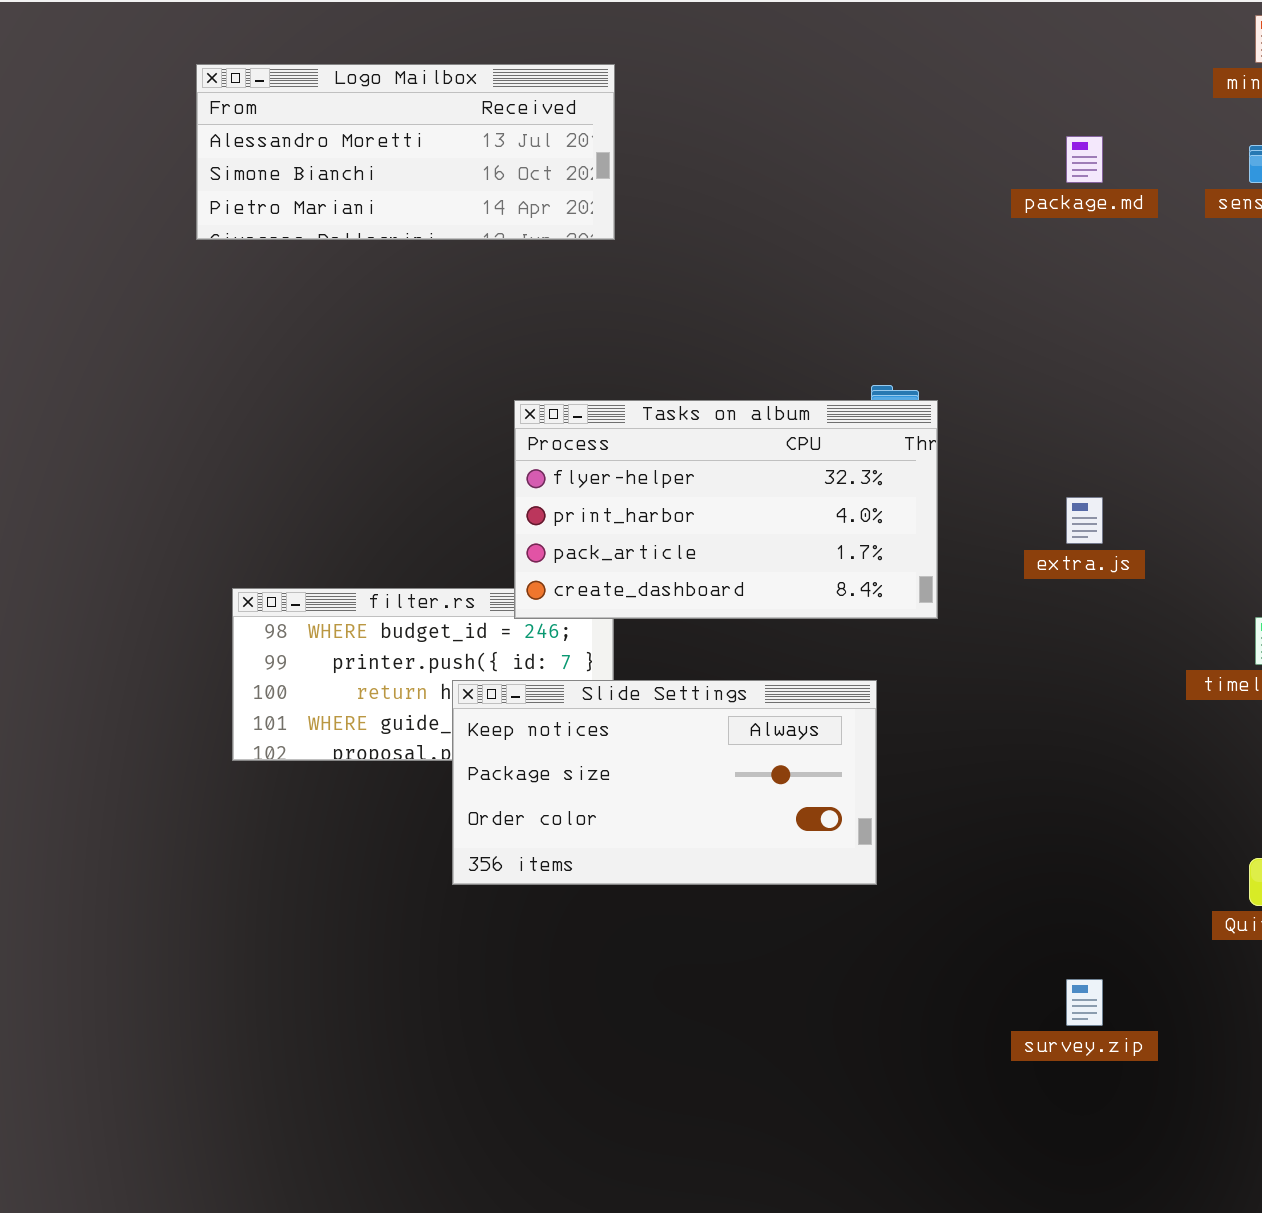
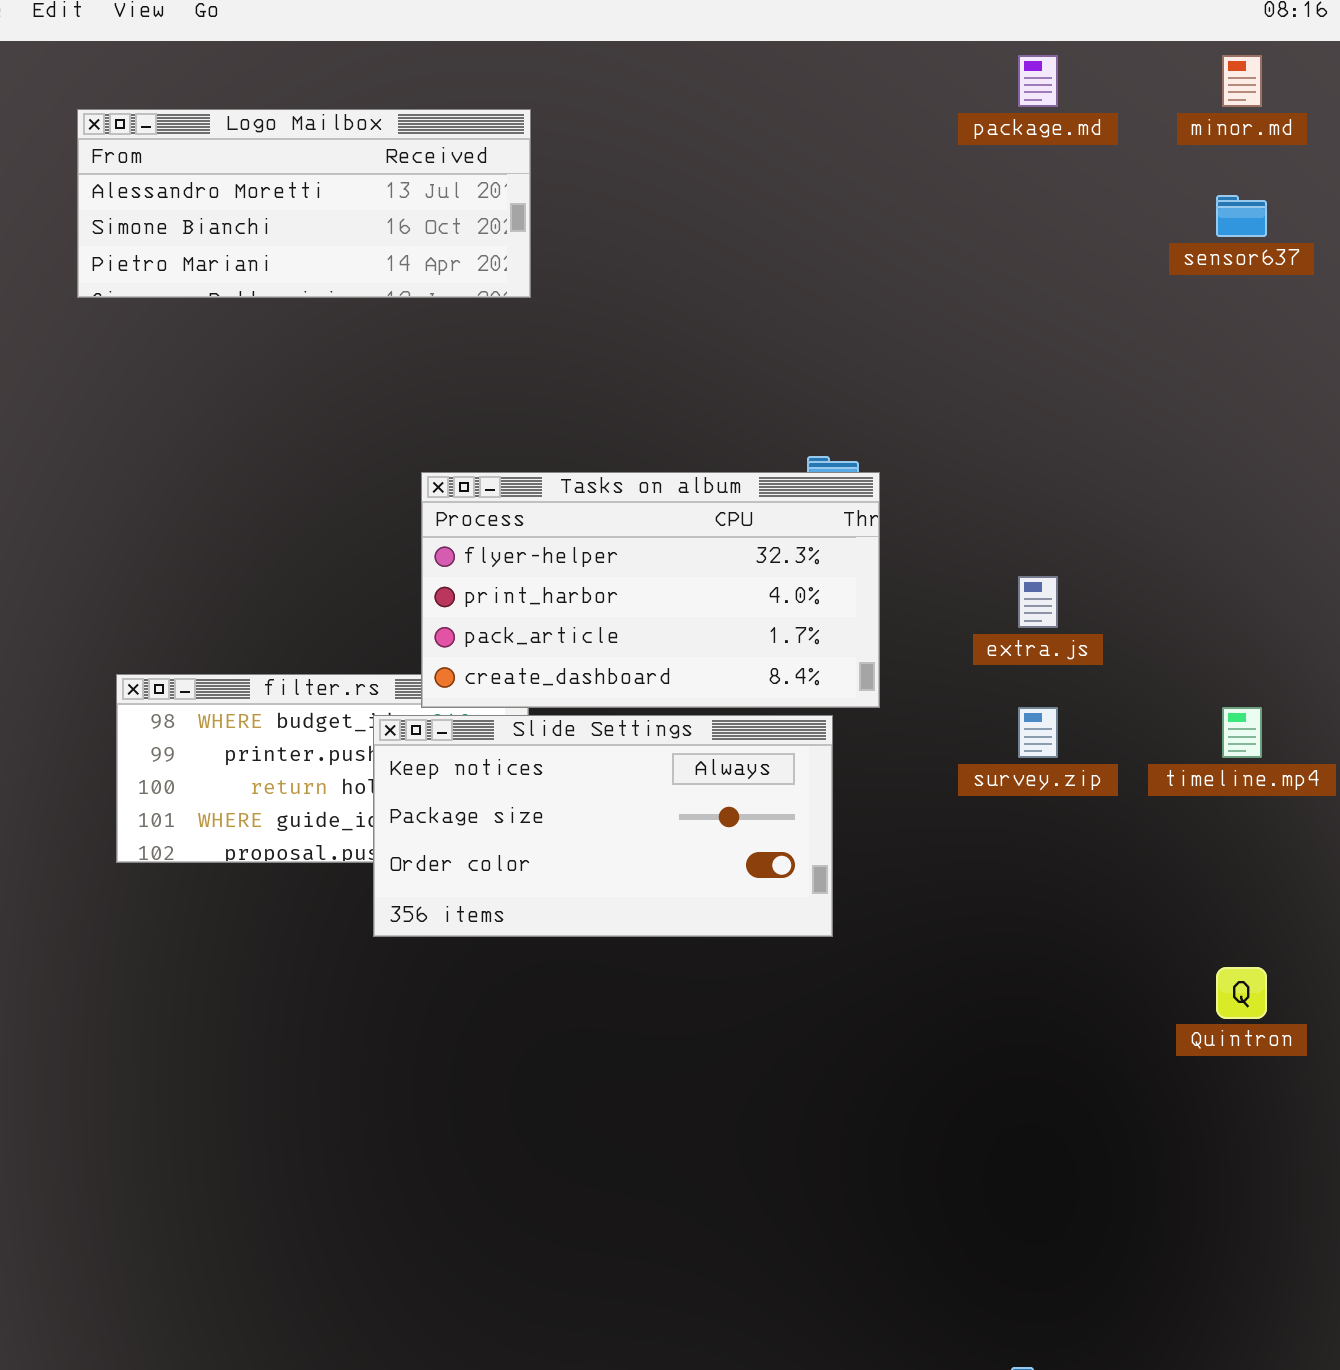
package.md: [1066,136,1103,183] -> [1018,55,1058,107], moved
Slide Settings: [452,680,877,885] -> [373,715,833,937], moved
survey.zip: [1066,979,1103,1026] -> [1018,707,1058,758], moved

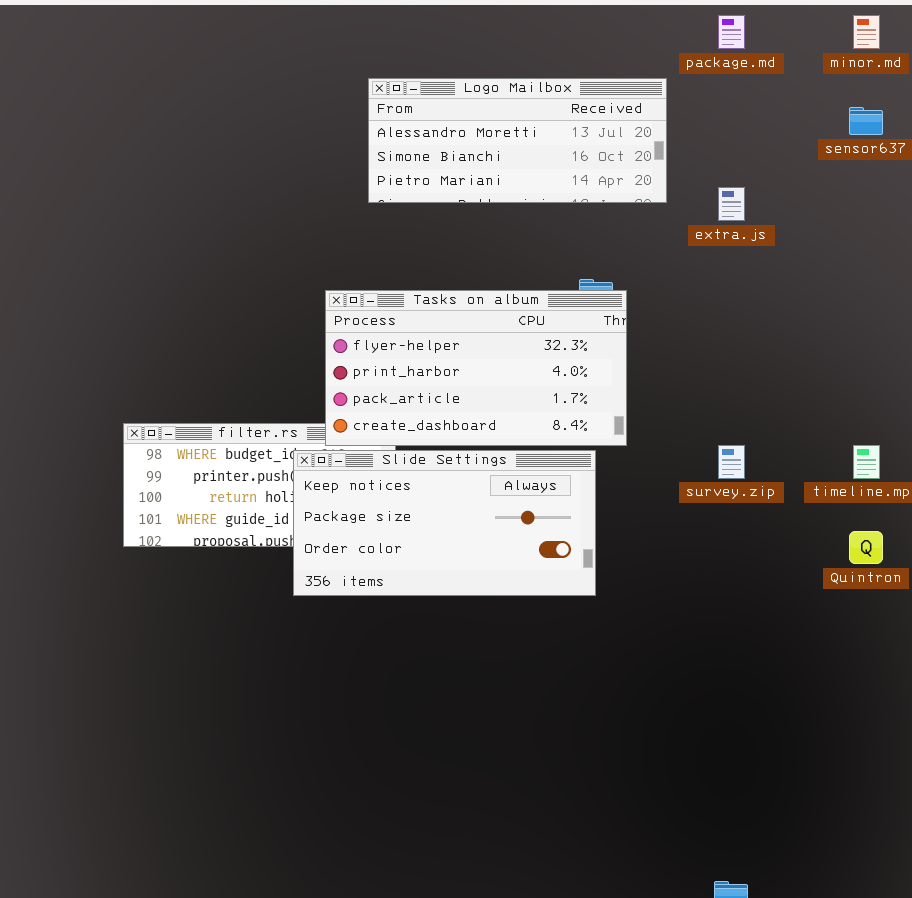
Logo Mailbox: [77,109,531,298] -> [368,78,667,203], moved
extra.js: [1018,576,1058,628] -> [718,187,745,221], moved
Quintron: [1216,967,1267,1019] -> [849,531,883,564], moved

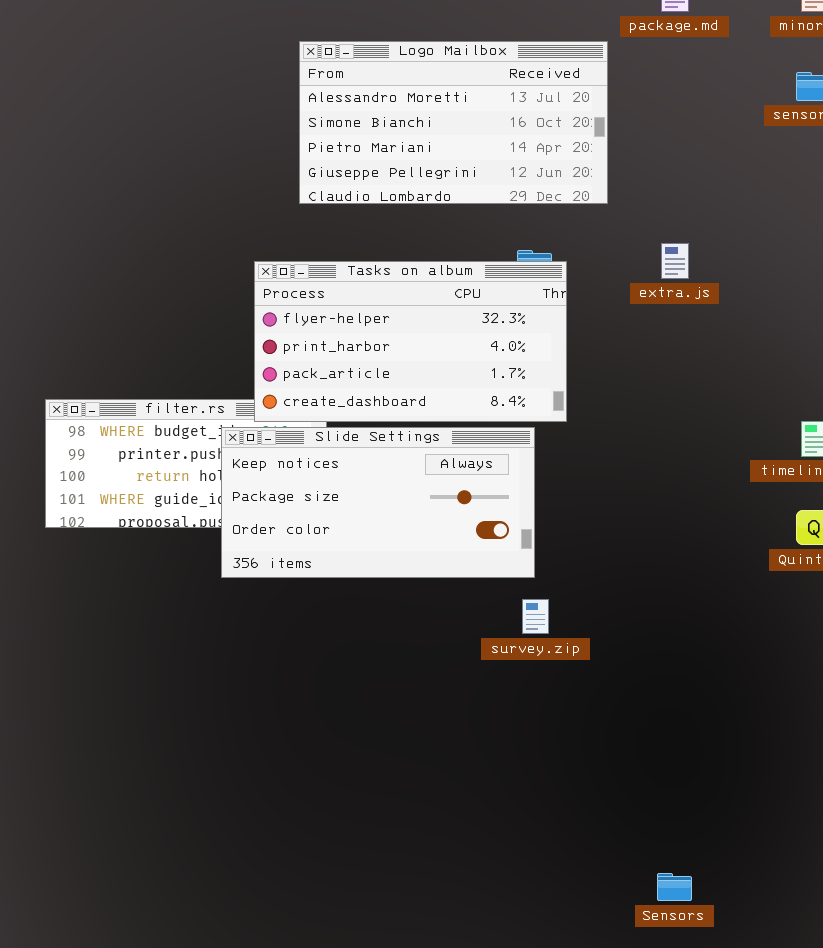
Logo Mailbox: [368,78,667,203] -> [299,41,608,204], resized
extra.js: [718,187,745,221] -> [661,243,689,279], moved
survey.zip: [718,445,745,479] -> [522,599,549,634], moved

